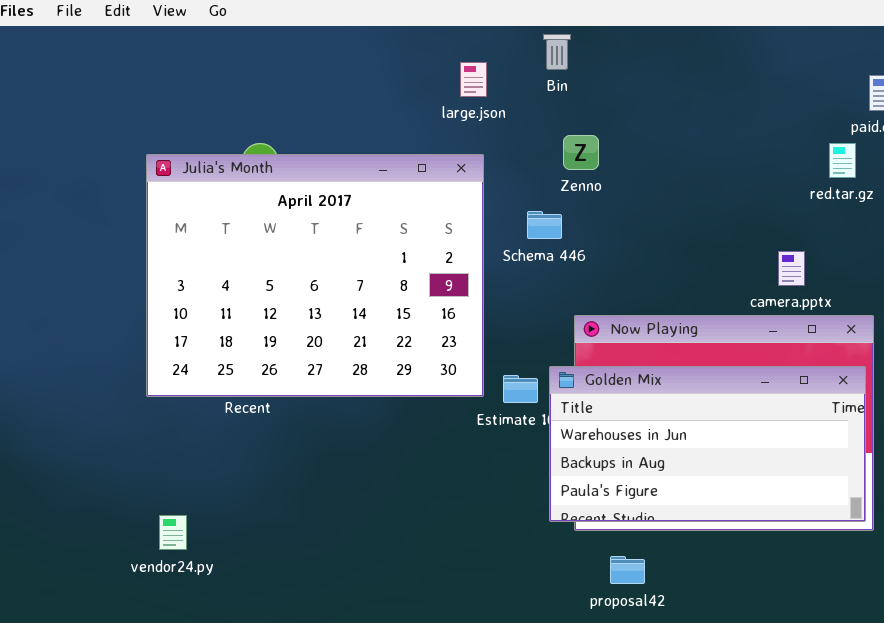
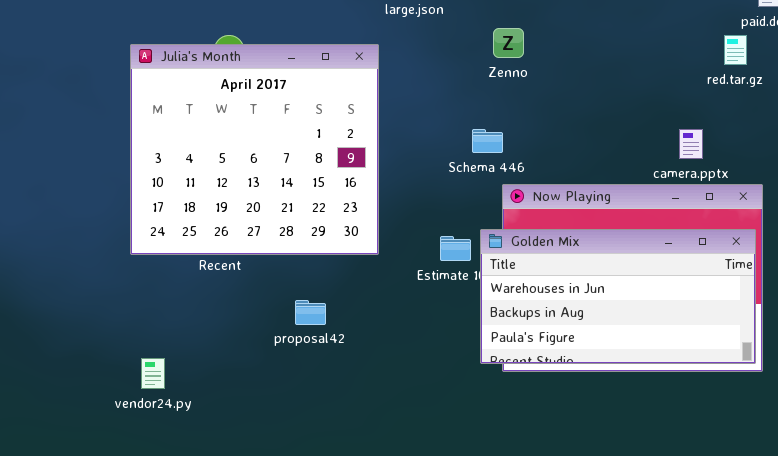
Julia's Month: [146,154,484,397] -> [130,44,379,255], resized
Schema 446: [527,211,562,239] -> [472,129,503,153], moved
proposal42: [610,556,645,584] -> [295,300,326,325], moved

